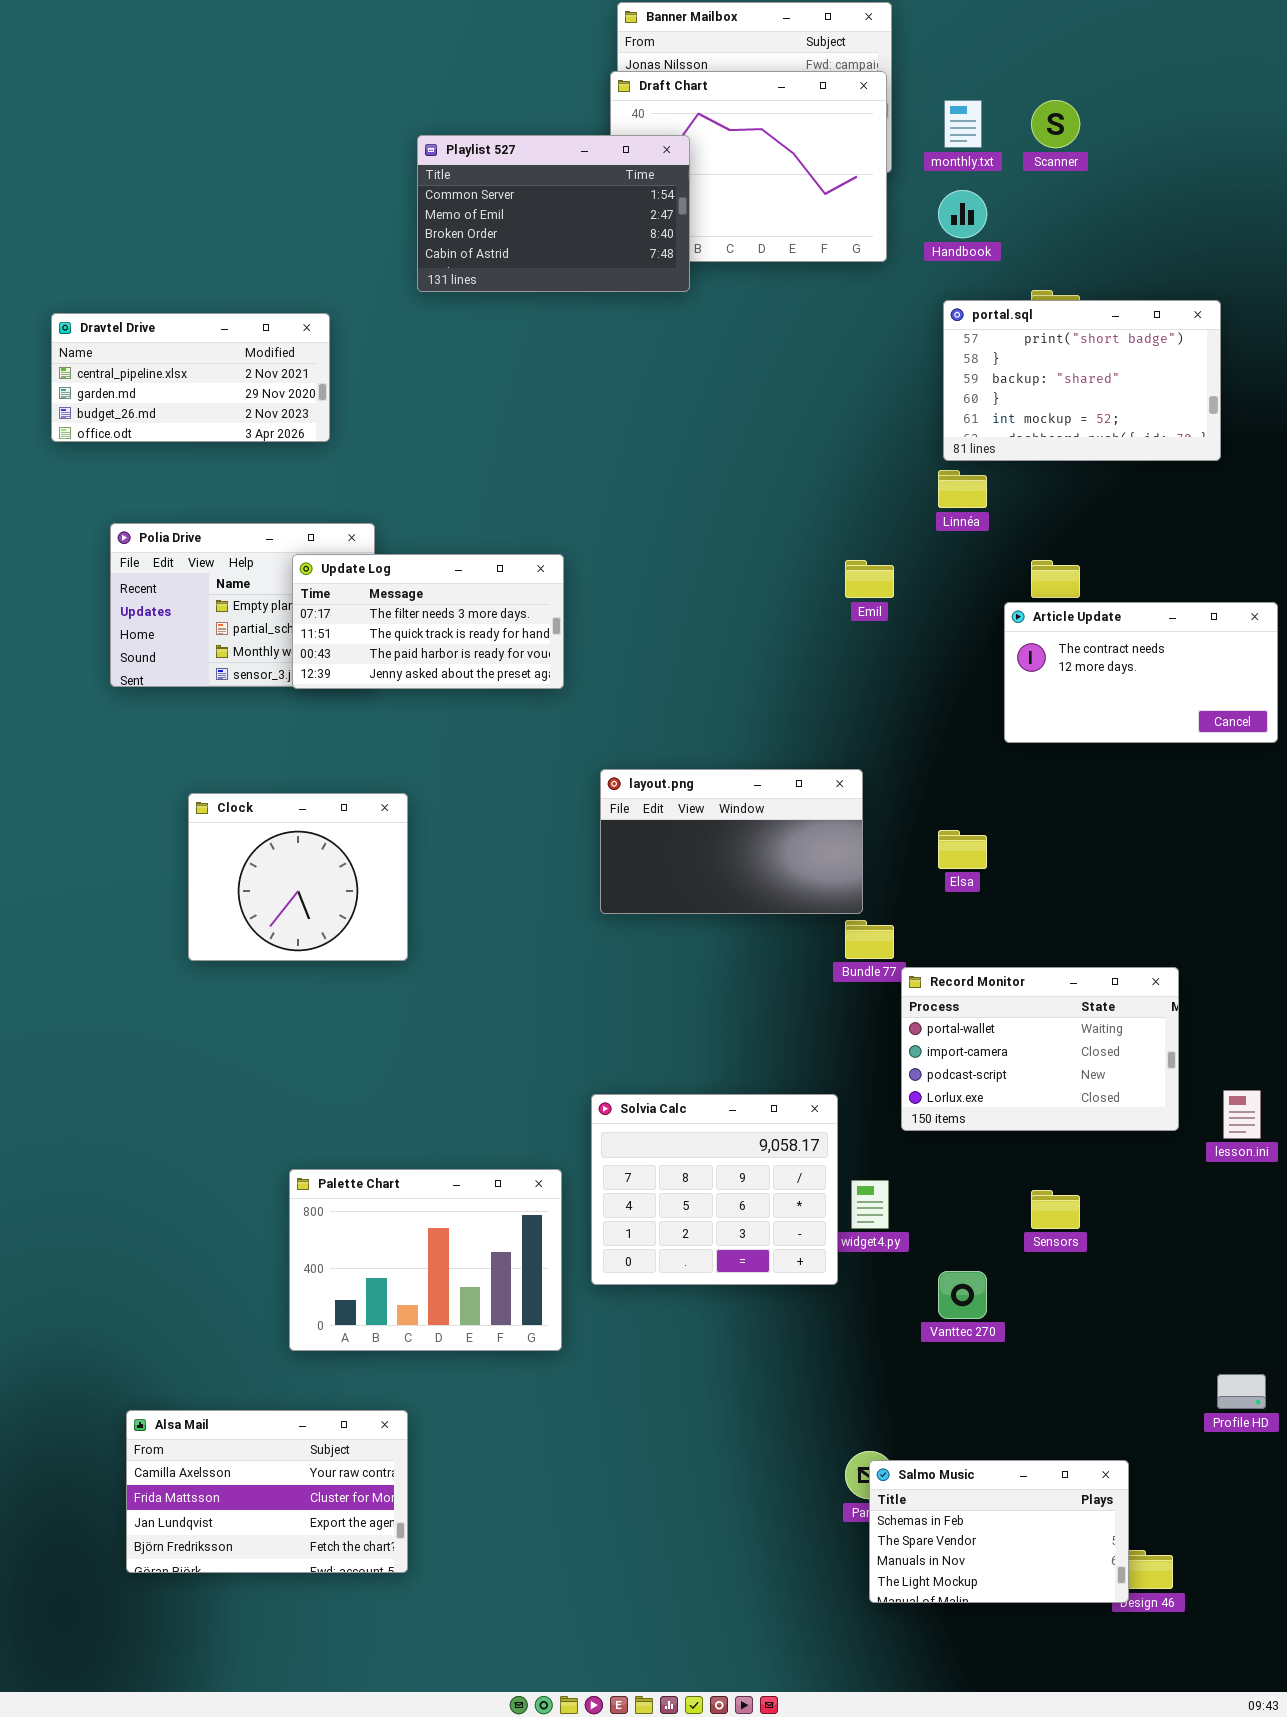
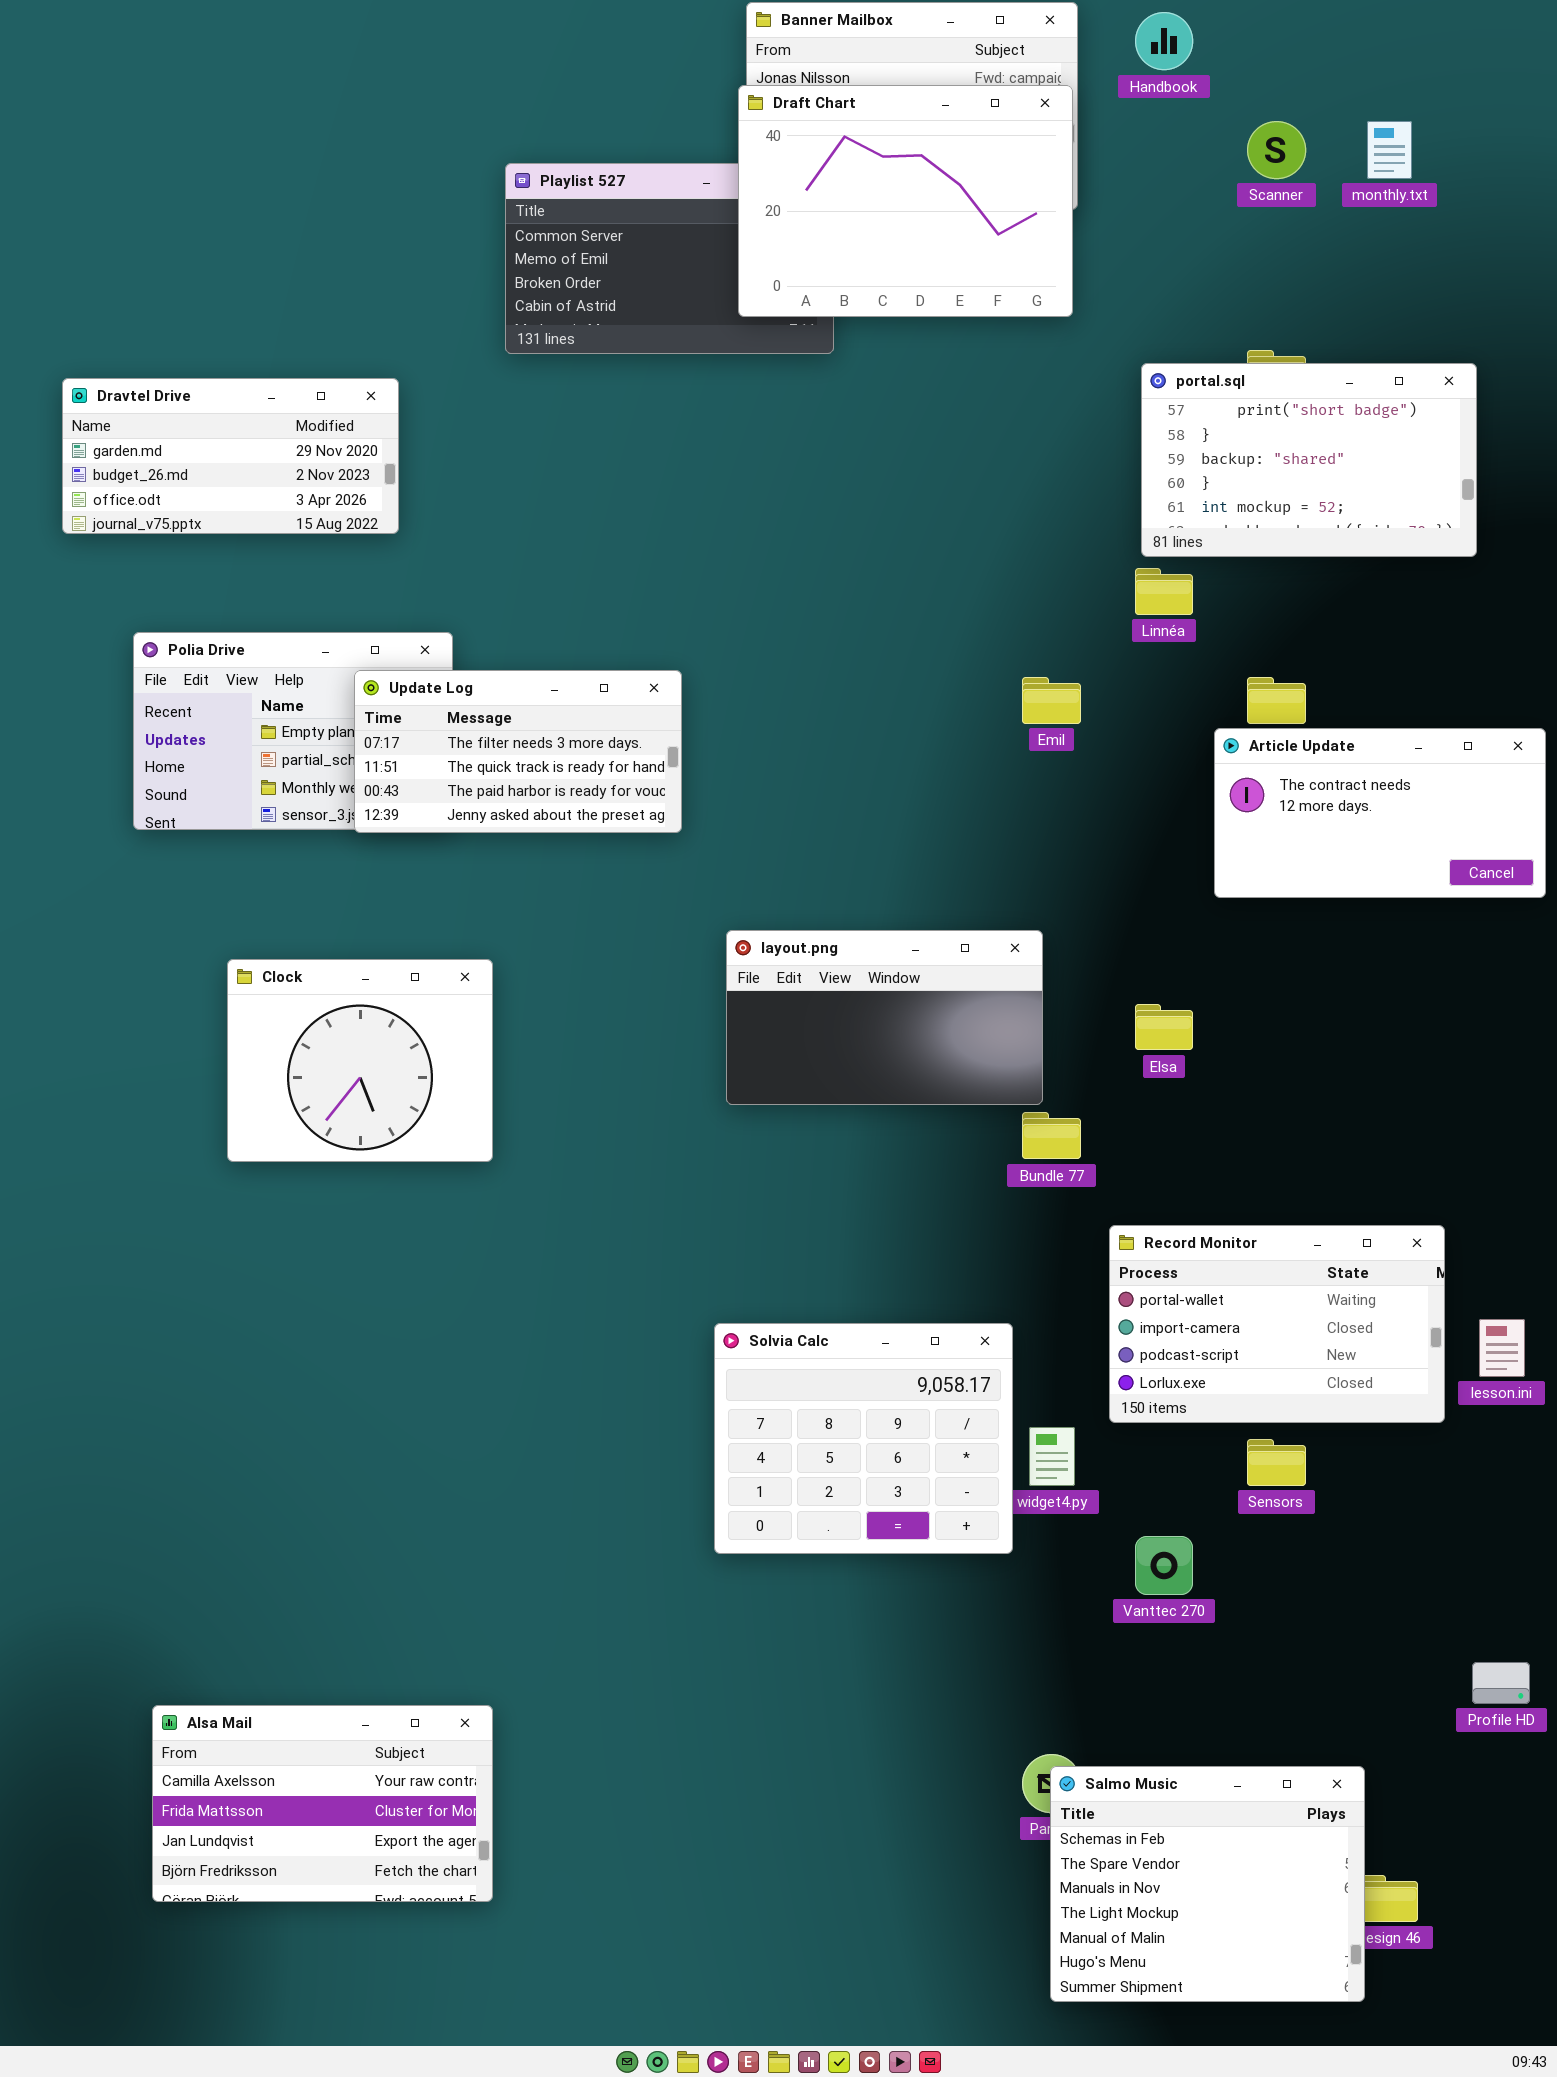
Draft Chart: [610,71,887,262] -> [738,85,1073,317], raised
monthly.txt: [944,100,982,148] -> [1367,121,1412,179], moved
Handbook: [938,190,987,238] -> [1135,12,1193,70], moved
Dravtel Drive: [51,313,330,442] -> [62,378,399,534], scrolled down 1 row
Record Monitor: [901,967,1179,1131] -> [1109,1225,1445,1423], moved
Palette Chart: [289,1169,562,1351] -> none, closed
Salmo Music: [869,1460,1129,1603] -> [1050,1766,1365,2002], resized

